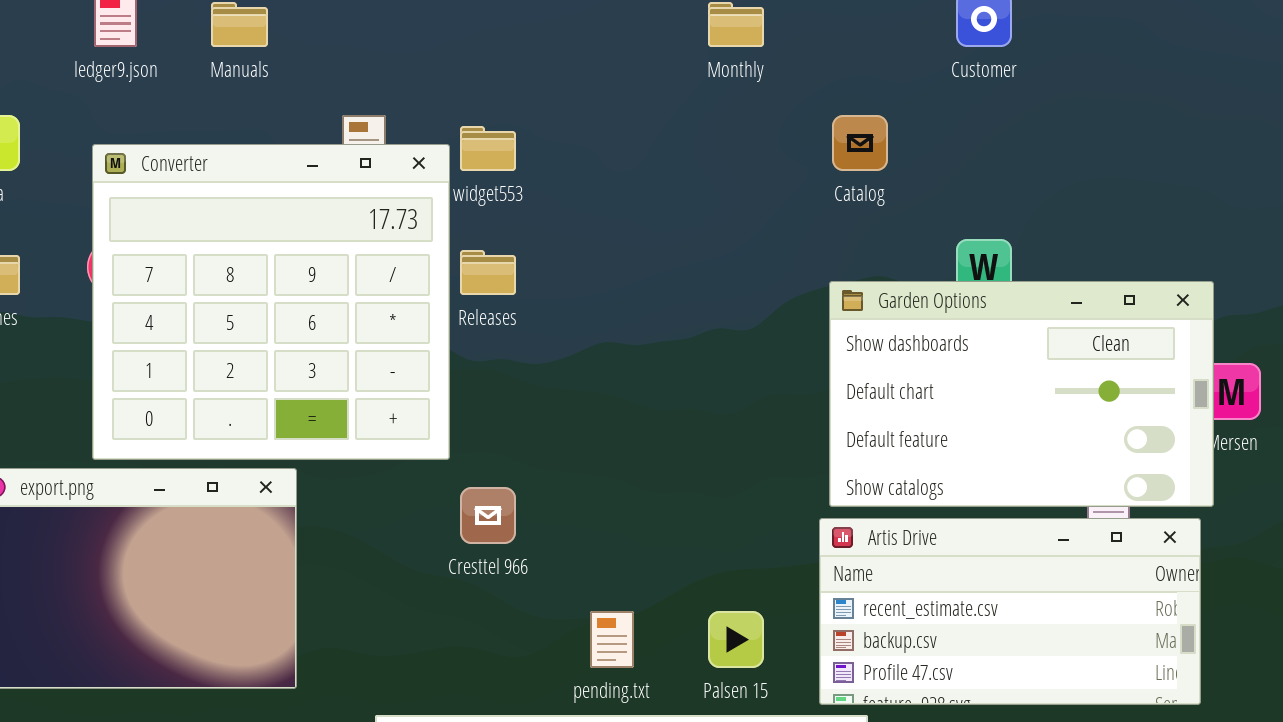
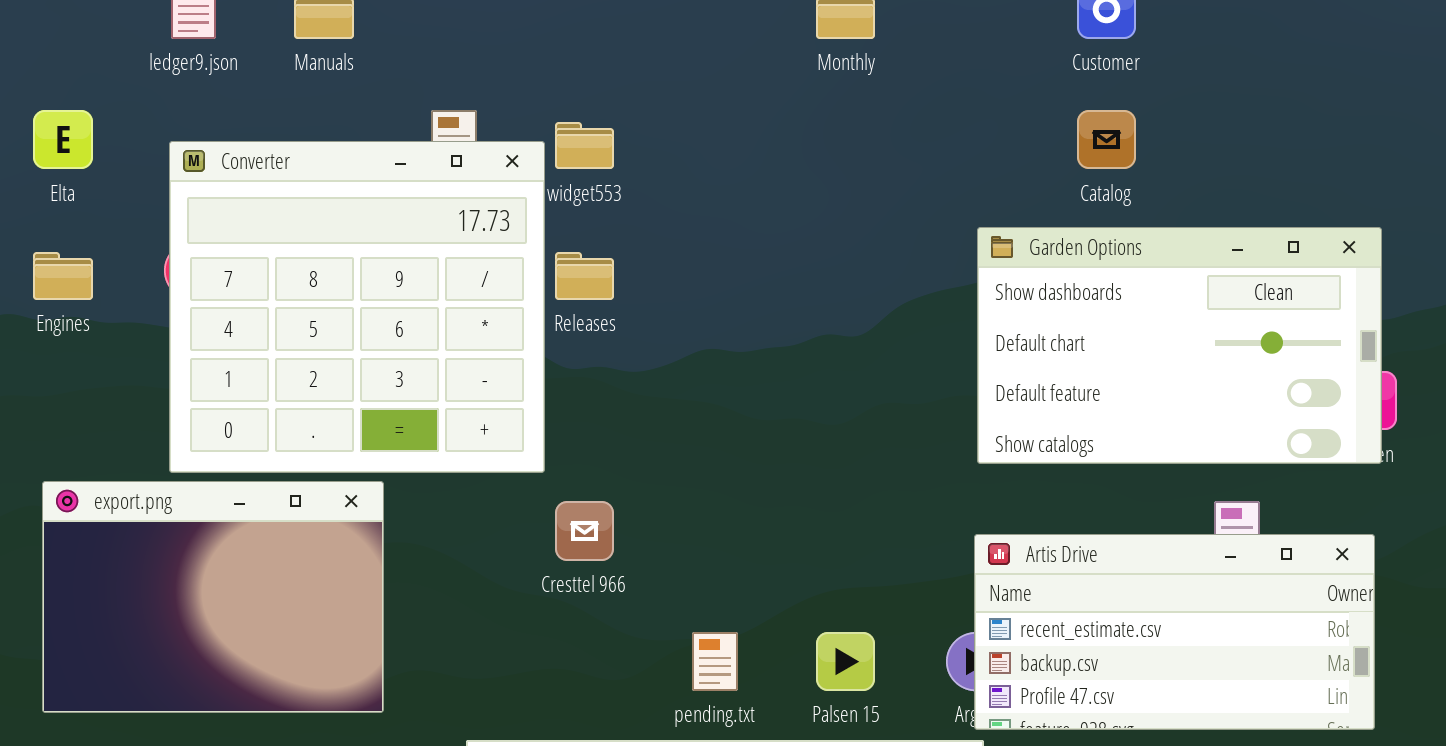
Catalog: [832,115,888,171] -> [1077,110,1136,169], moved
Garden Options: [829,281,1214,507] -> [977,227,1382,464], moved
Artis Drive: [819,518,1201,705] -> [974,534,1375,730], moved

